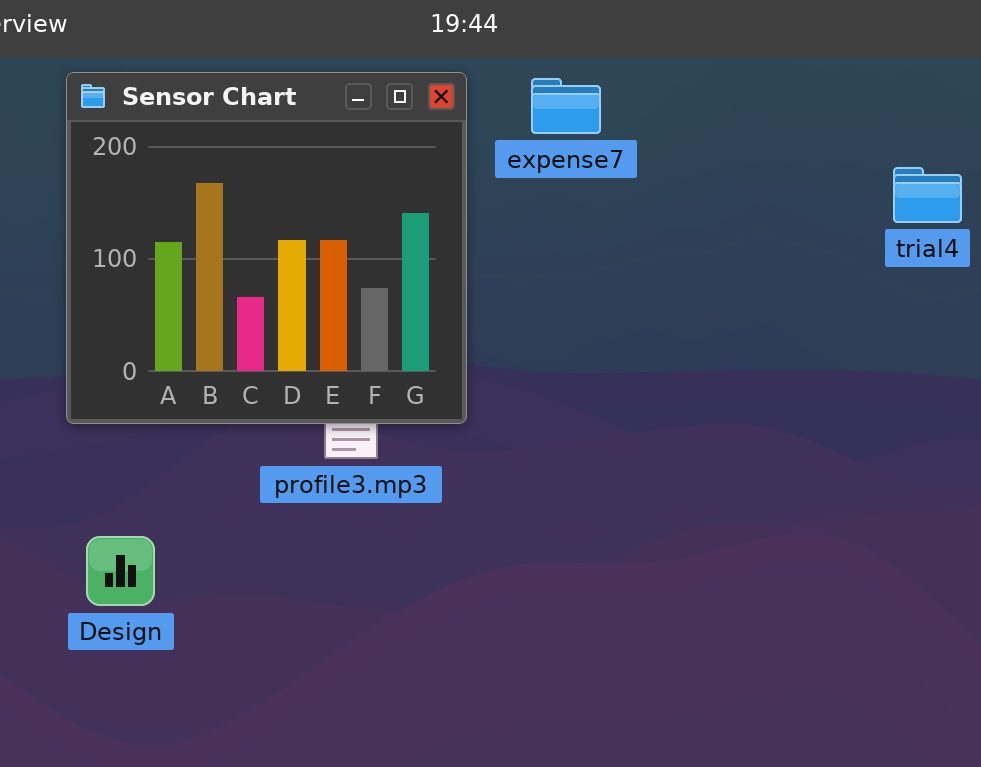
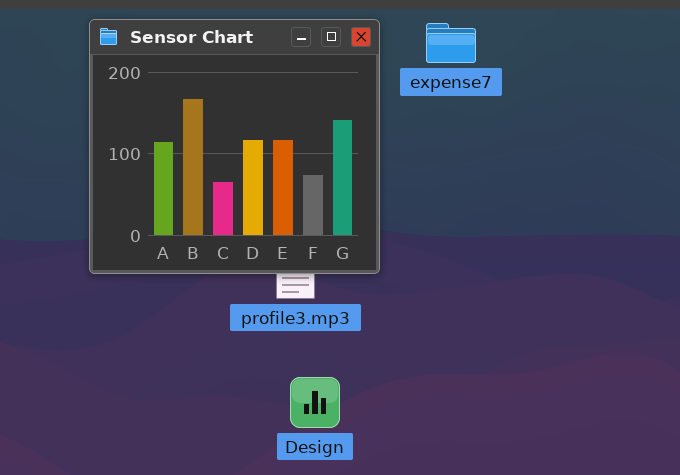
Design: [86,536,155,606] -> [290,377,340,428], moved

